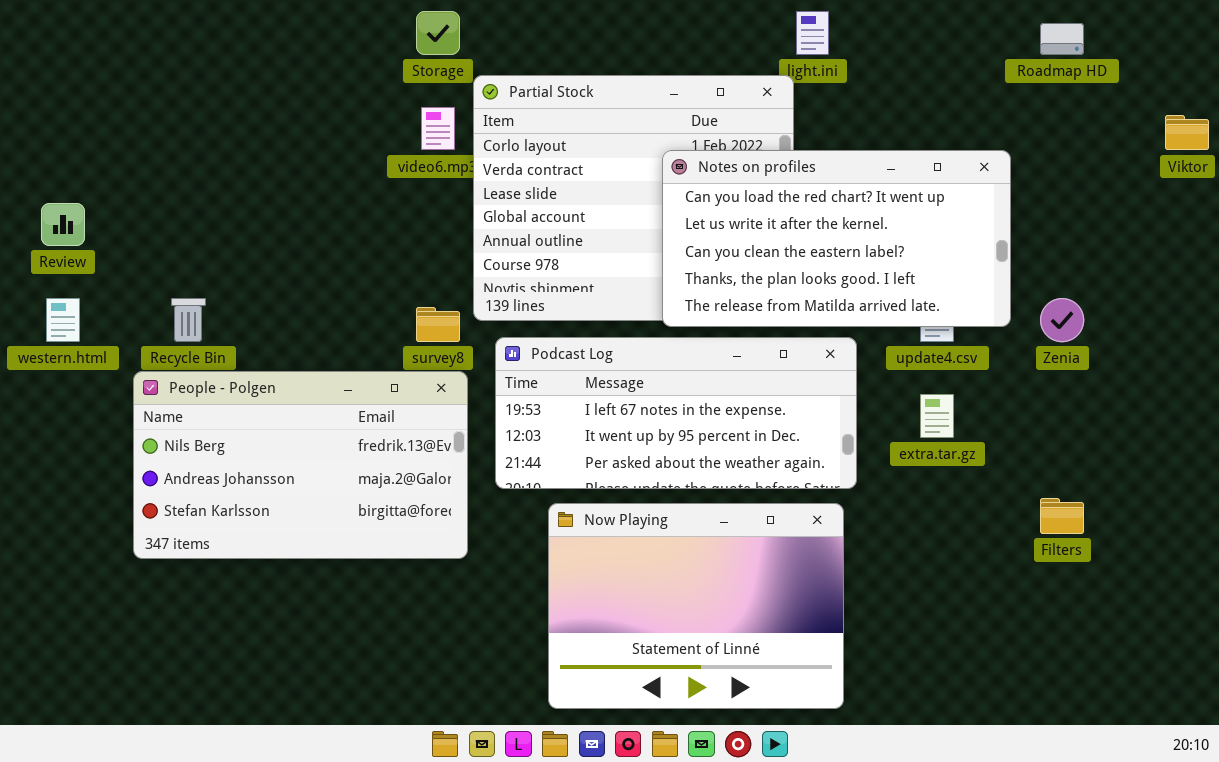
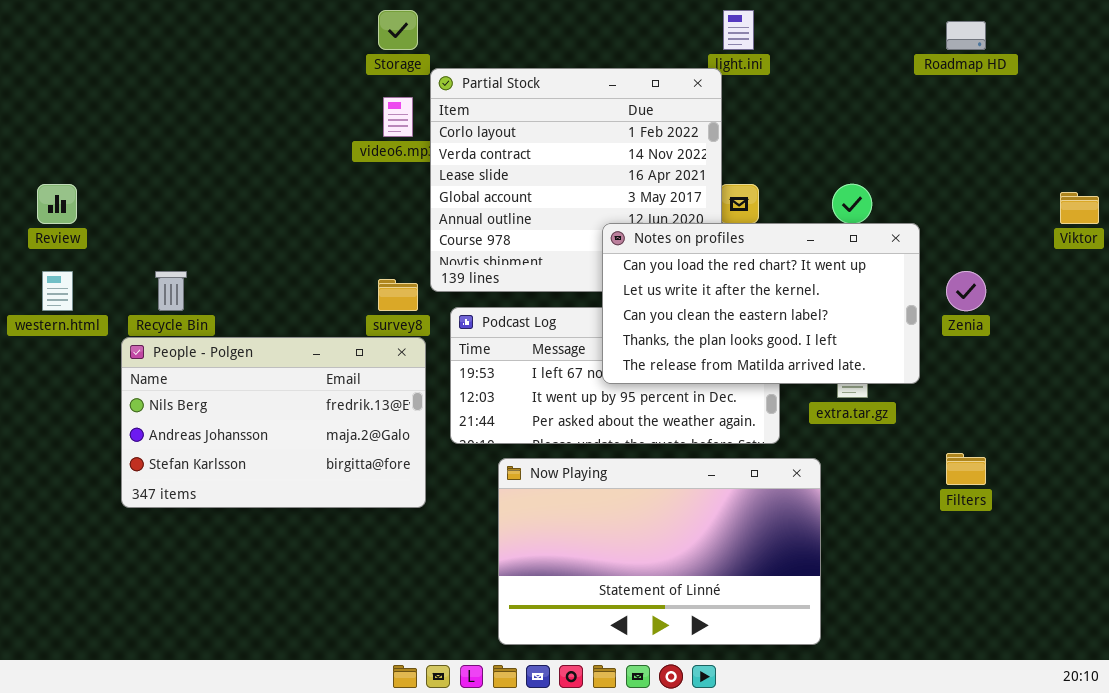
Viktor: [1165,115,1209,150] -> [1060,192,1099,224], moved
Notes on profiles: [662,150,1011,327] -> [602,223,920,384], moved
Now Playing: [548,503,844,709] -> [498,458,821,645], resized

